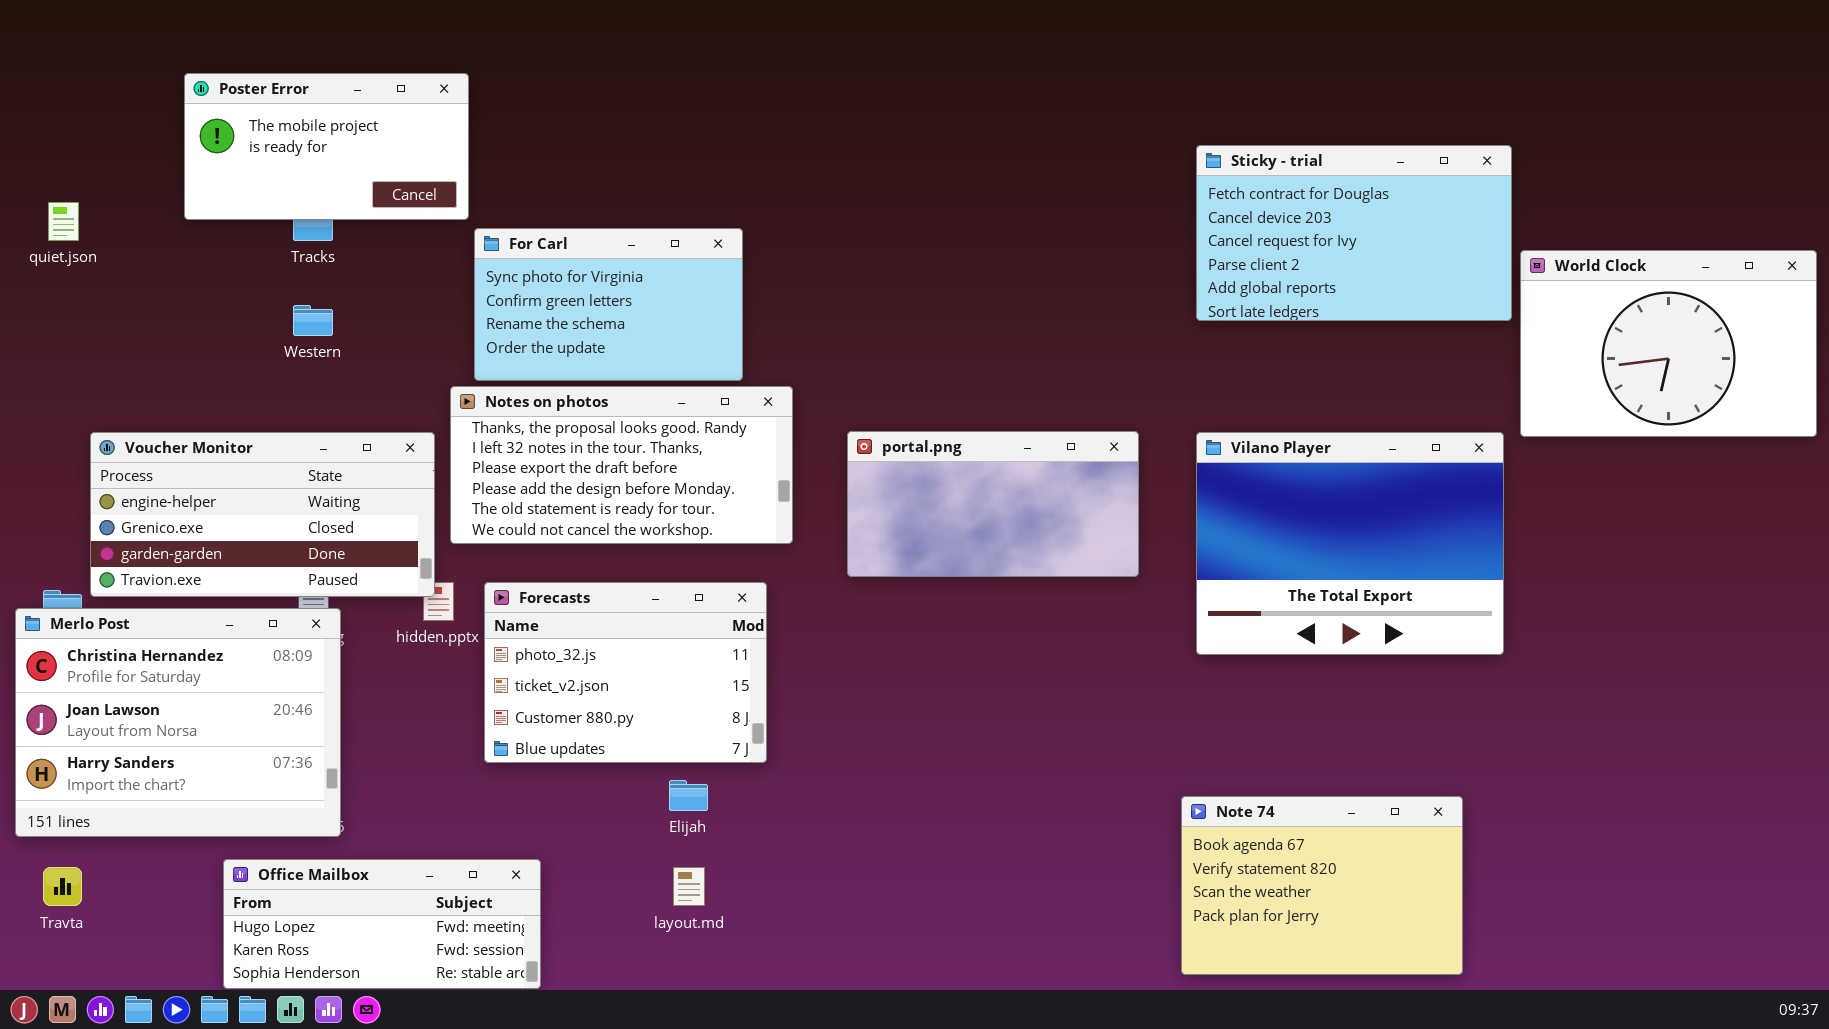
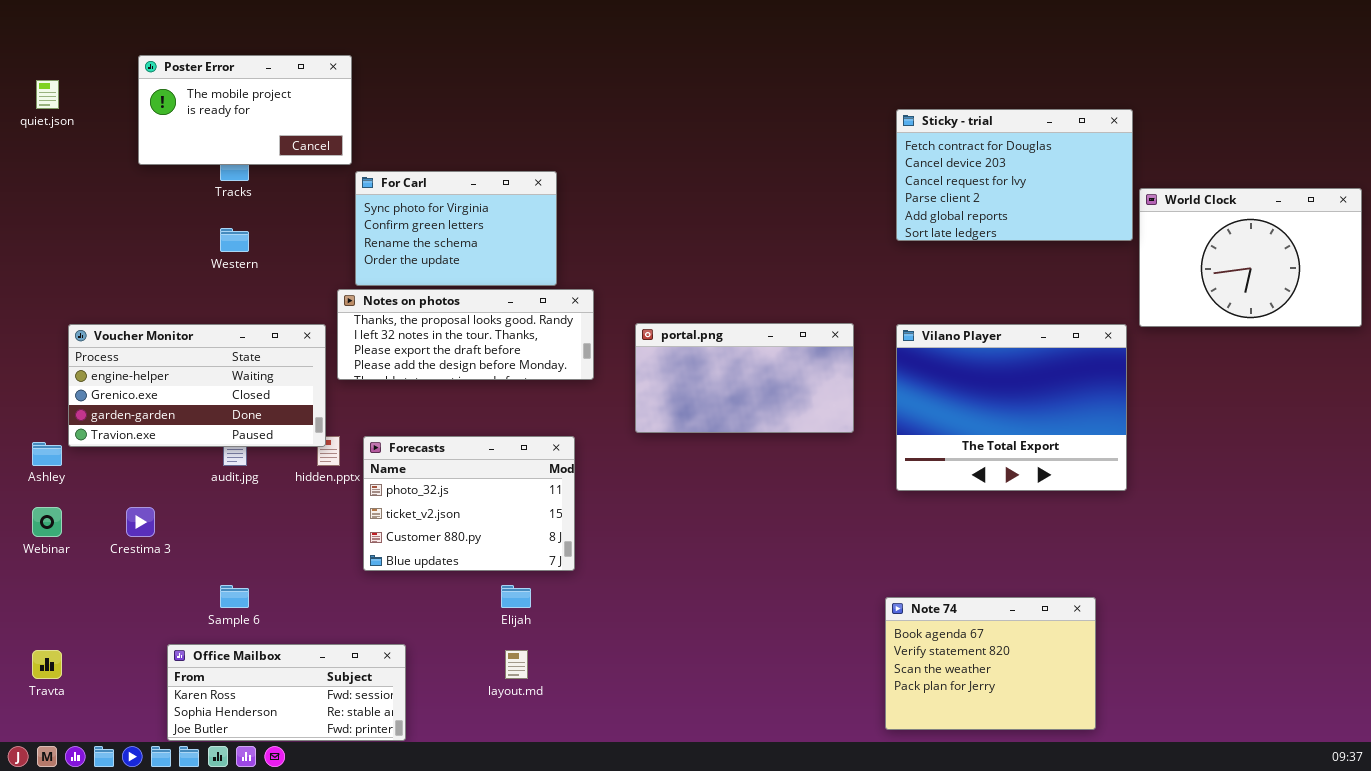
quiet.json: [48,202,79,241] -> [36,80,59,109], moved
Notes on photos: [450,386,793,544] -> [337,289,594,380], resized
Merlo Post: [15,608,341,837] -> none, closed
Office Mailbox: [223,859,541,989] -> [167,644,406,741], scrolled down 1 row

